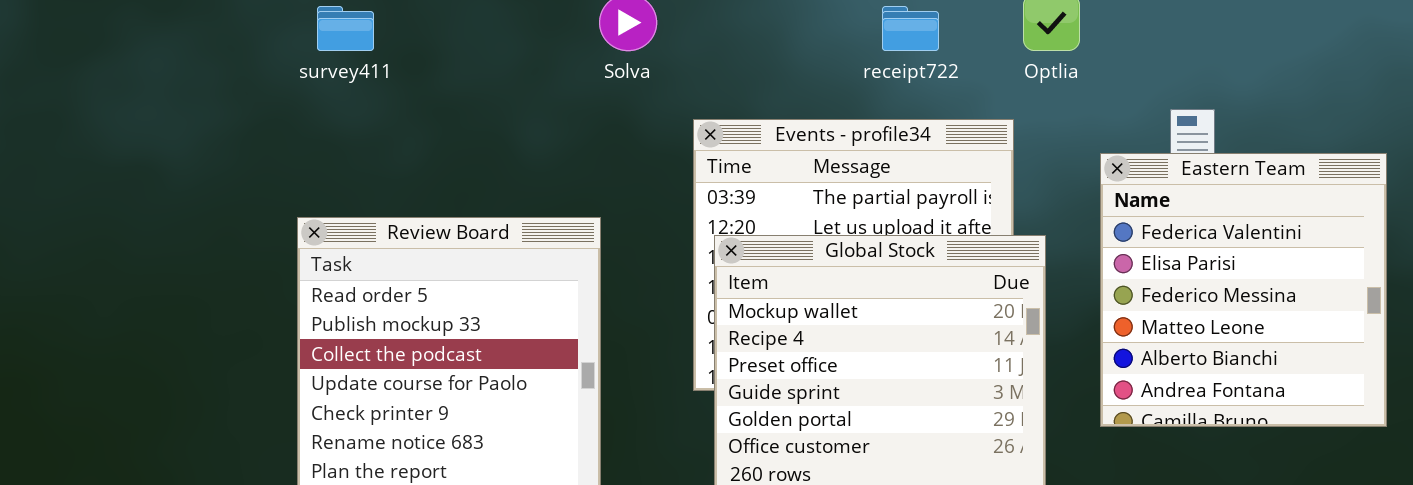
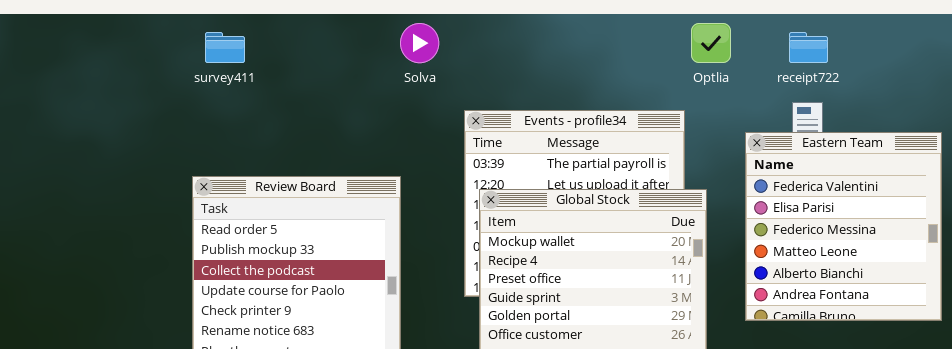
receipt722: [882,6,939,51] -> [789,32,828,63], moved

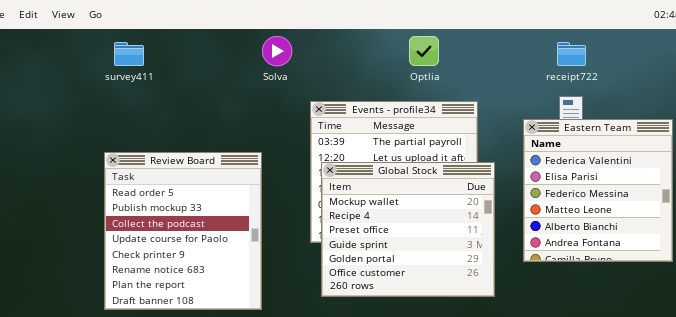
Optlia: [691,23,731,63] -> [409,36,439,66], moved

